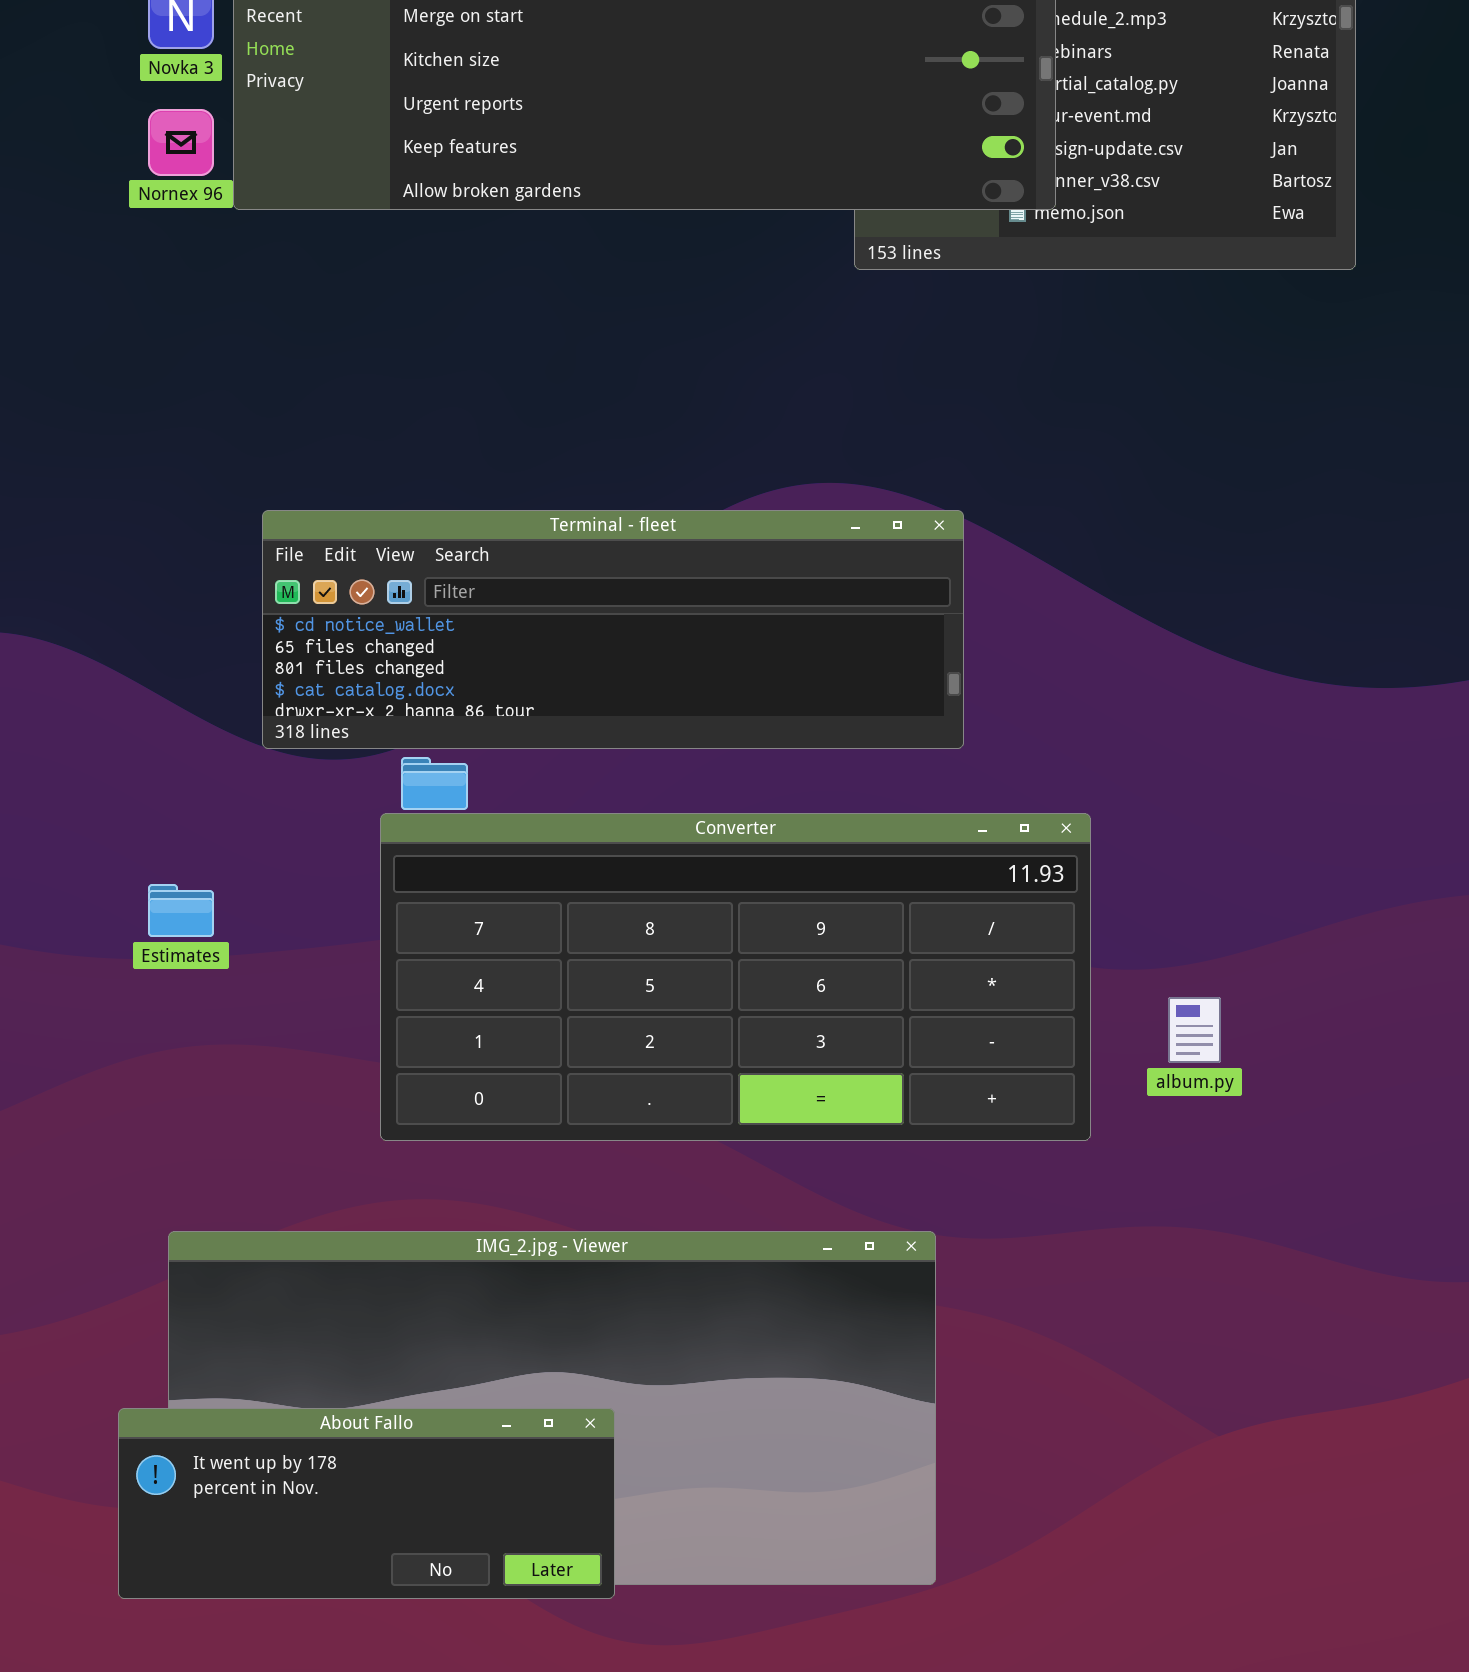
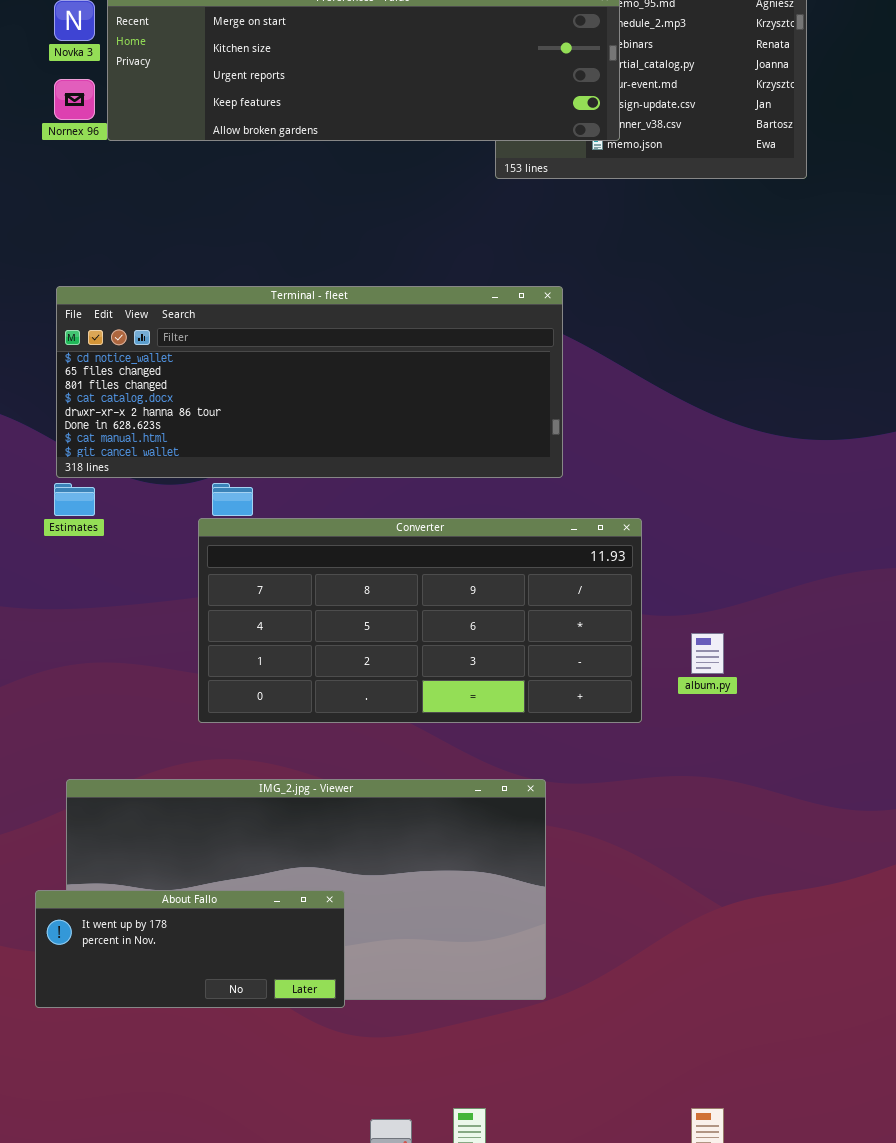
Terminal - fleet: [262,510,964,749] -> [56,286,563,478], resized
Estimates: [148,884,214,937] -> [54,483,95,516], moved

